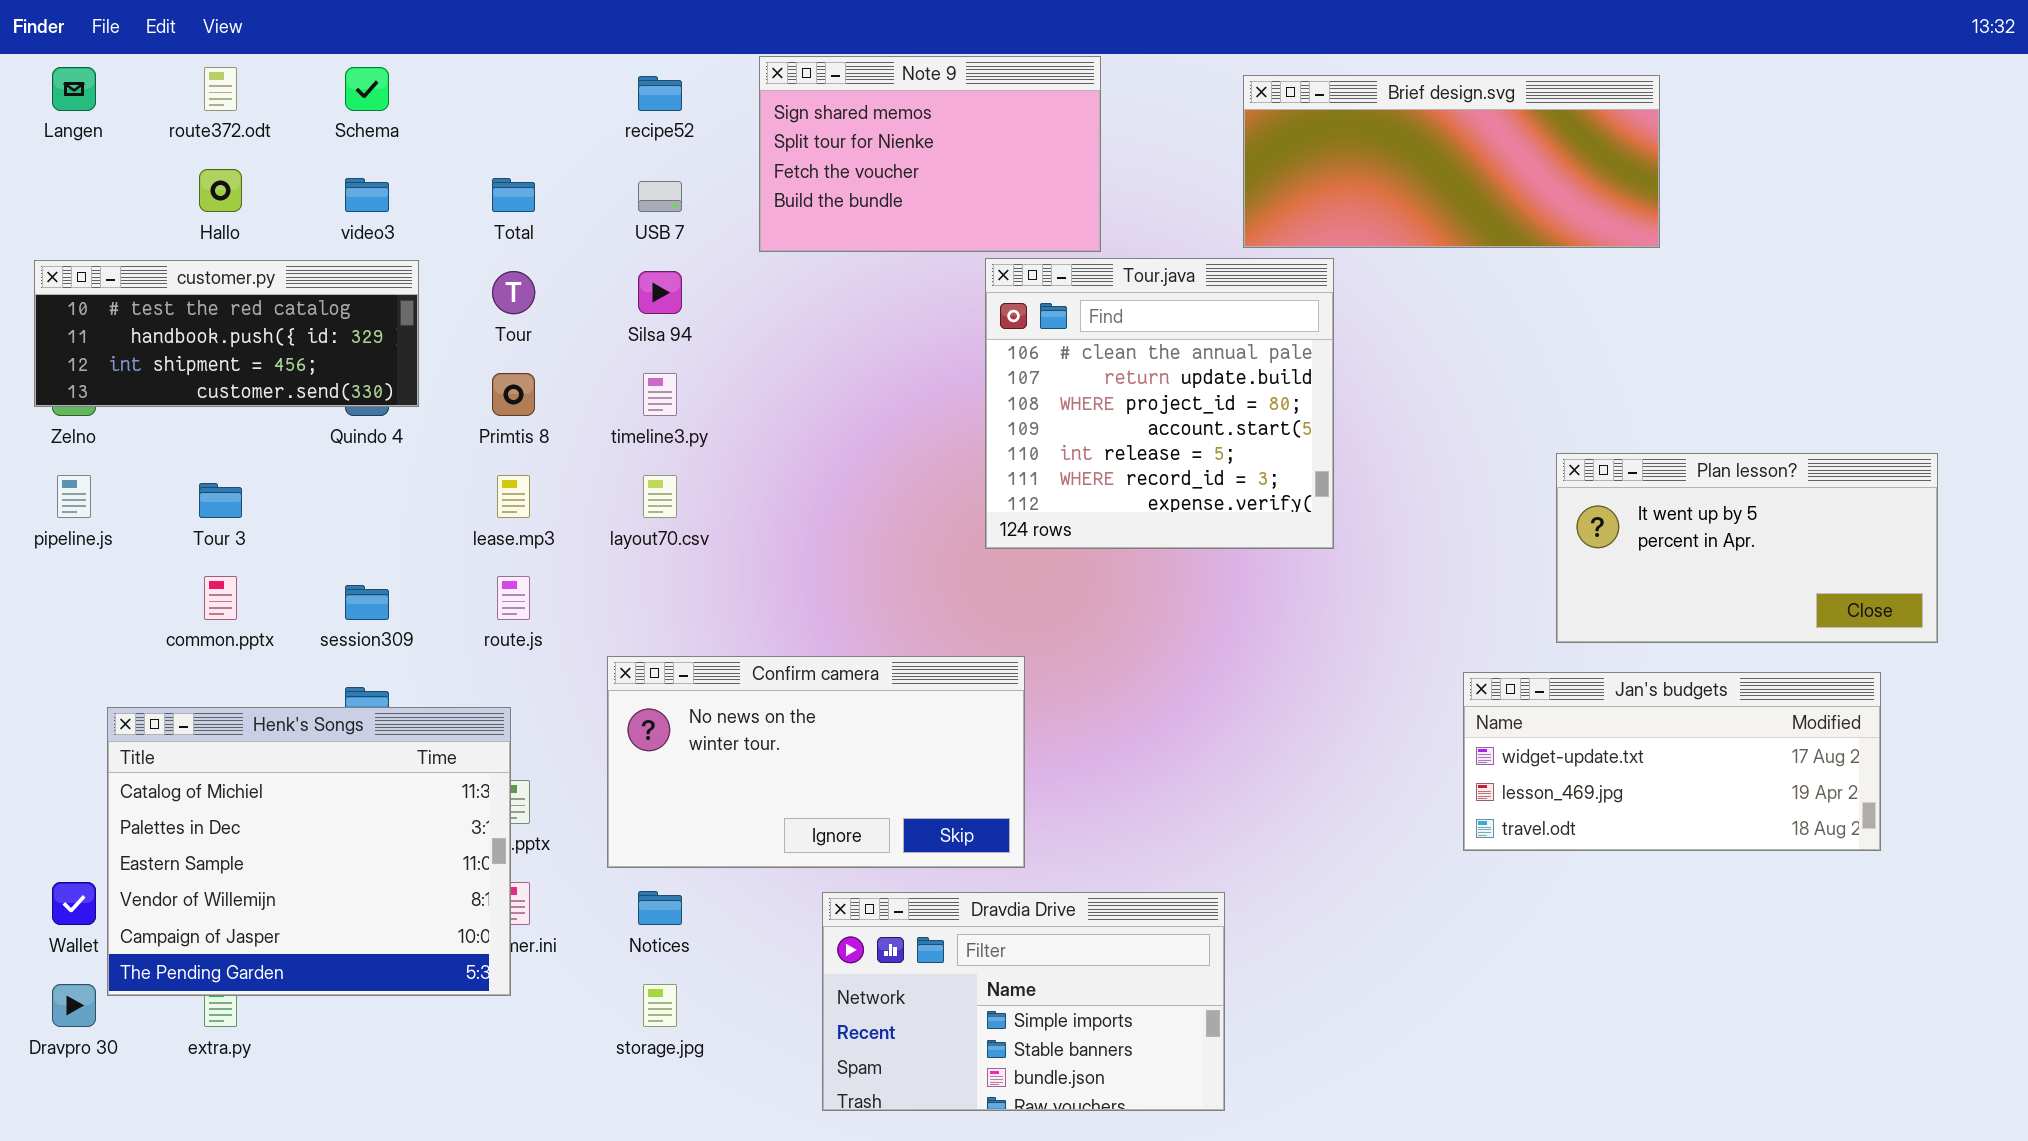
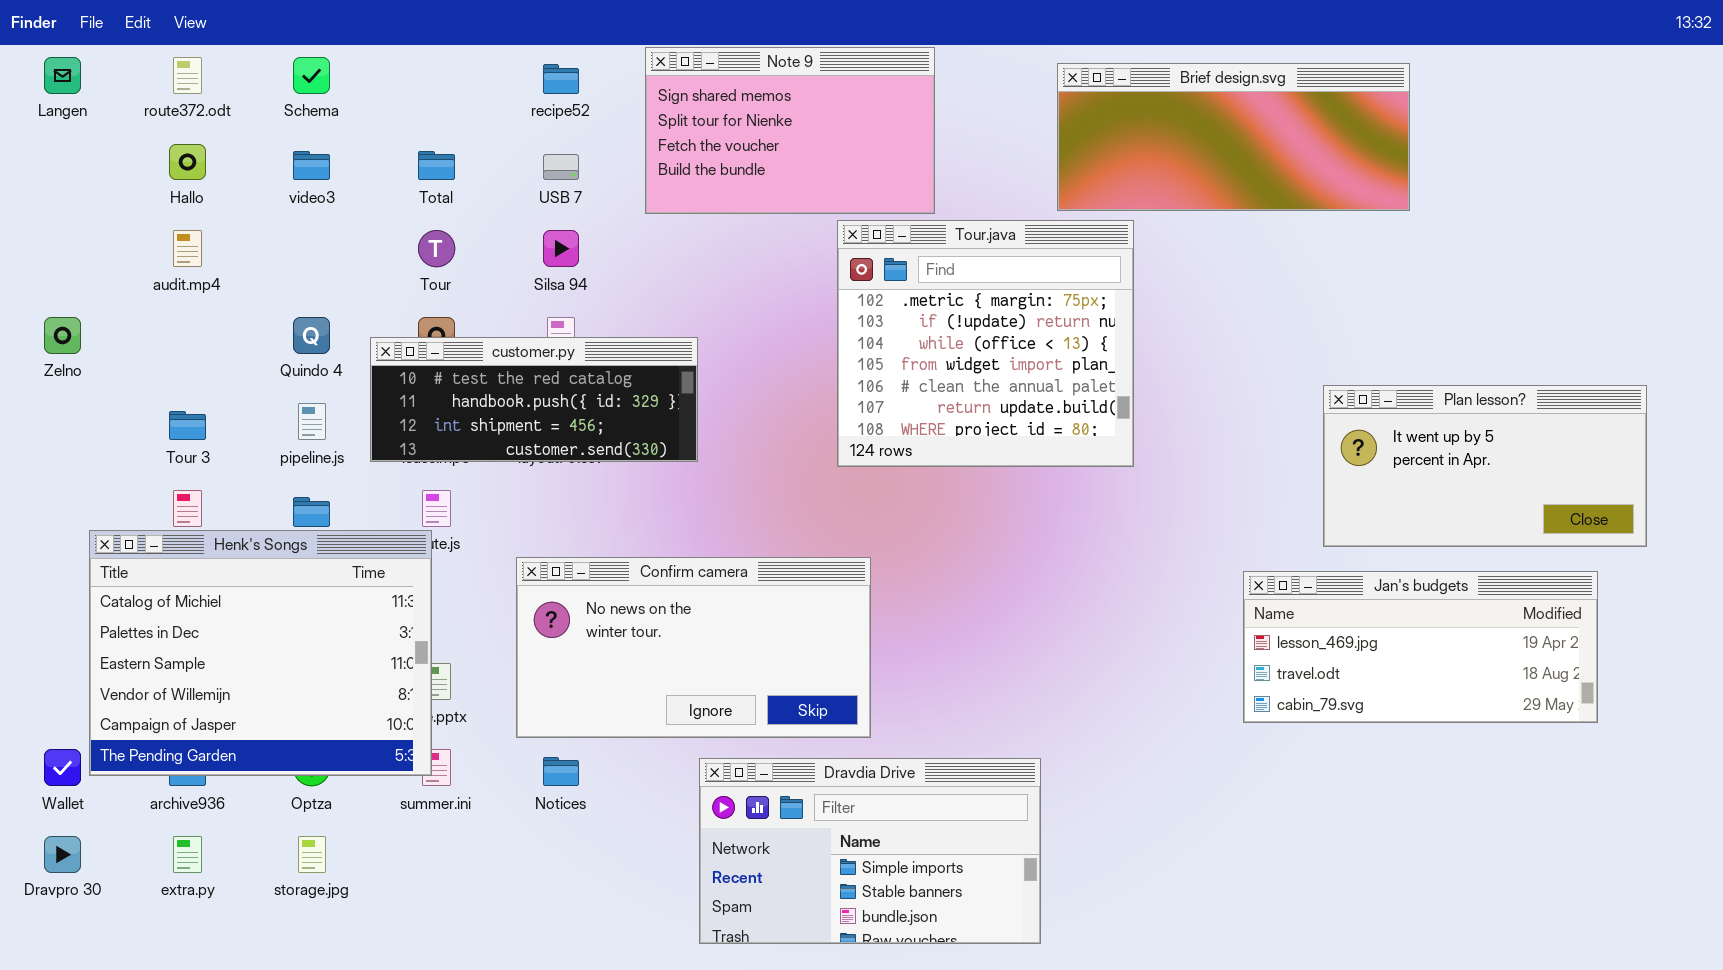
Tour.java: [985,258,1334,549] -> [837,220,1134,467], scrolled up 4 rows
customer.py: [34,260,419,407] -> [370,337,698,462], moved
pipeline.js: [57,475,91,518] -> [298,403,326,440], moved
Jan's budgets: [1463,672,1881,851] -> [1243,571,1598,723], scrolled down 1 row
Henk's Songs: [107,707,511,996] -> [89,530,432,776], moved
storage.jpg: [643,984,677,1027] -> [298,836,326,873], moved

